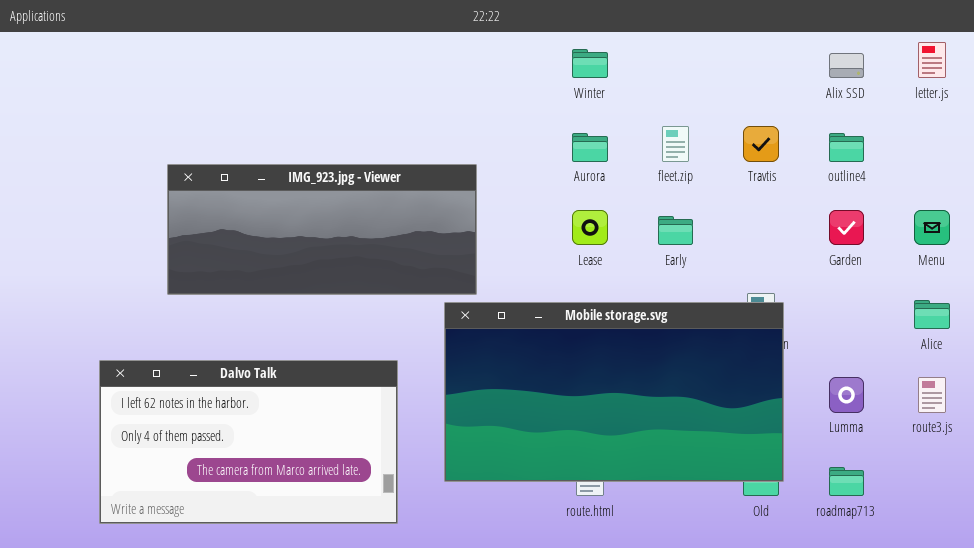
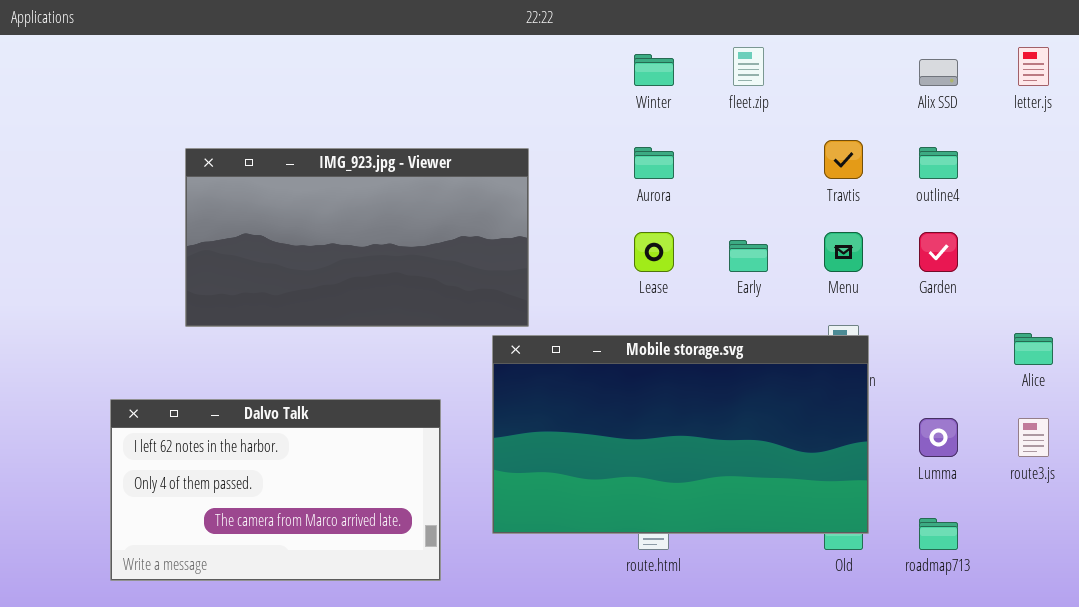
fleet.zip: [662,126,689,162] -> [733,47,764,86], moved
IMG_923.jpg - Viewer: [167,164,477,295] -> [185,148,529,327], resized
Menu: [914,210,950,245] -> [824,232,863,272], moved

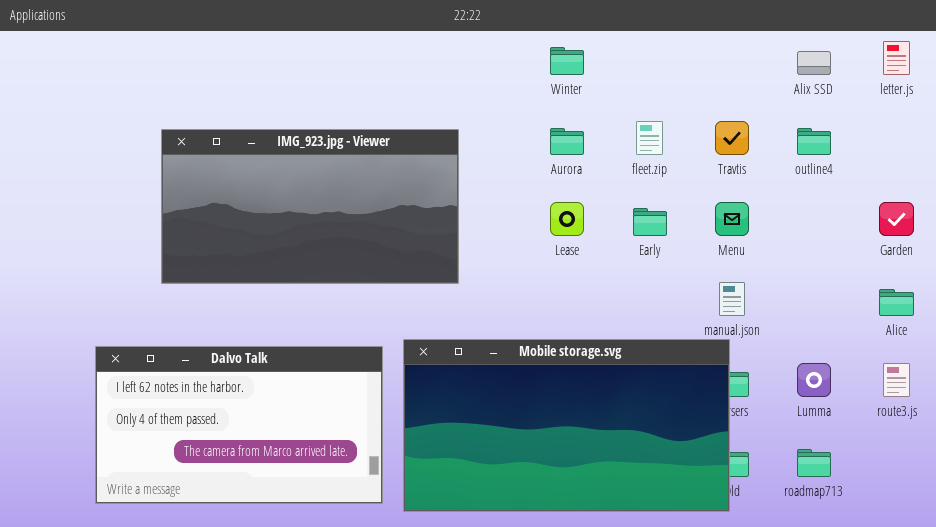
fleet.zip: [733,47,764,86] -> [636,121,663,155], moved
Garden: [919,232,958,272] -> [879,202,914,236], moved
Mobile storage.svg: [492,335,869,534] -> [403,339,730,512], moved

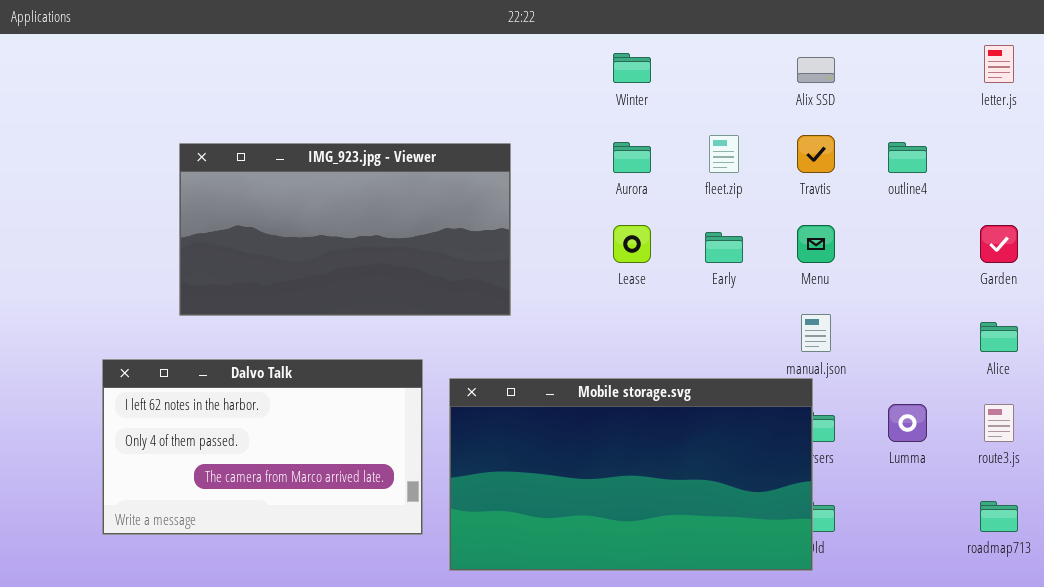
Alix SSD: [797,51,831,75] -> [797,57,835,83], moved
Dalvo Talk: [95,346,383,504] -> [102,359,423,535], moved
roadmap713: [797,449,831,477] -> [980,501,1018,532], moved

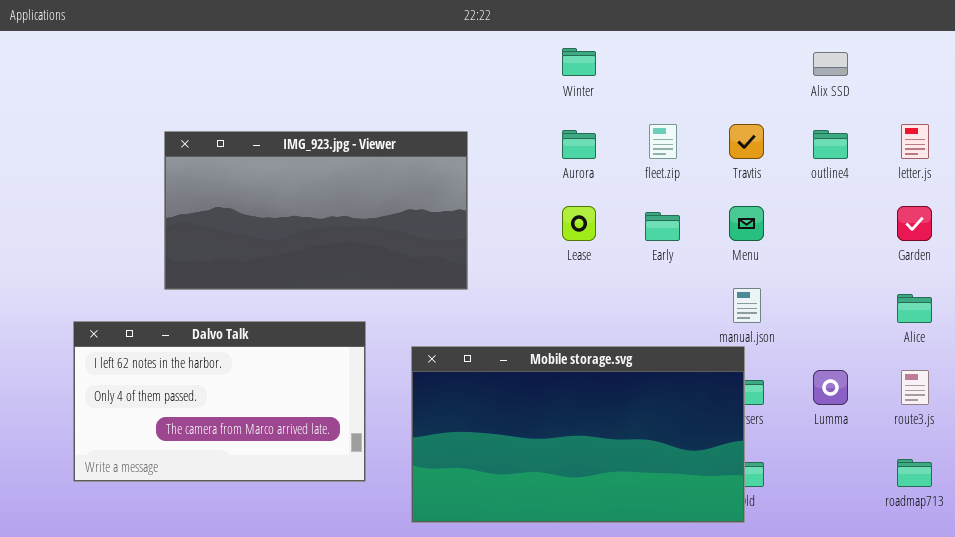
letter.js: [984,45,1014,83] -> [901,124,929,159], moved
Alix SSD: [797,57,835,83] -> [813,52,848,76], moved
Dalvo Talk: [102,359,423,535] -> [73,321,366,482], moved

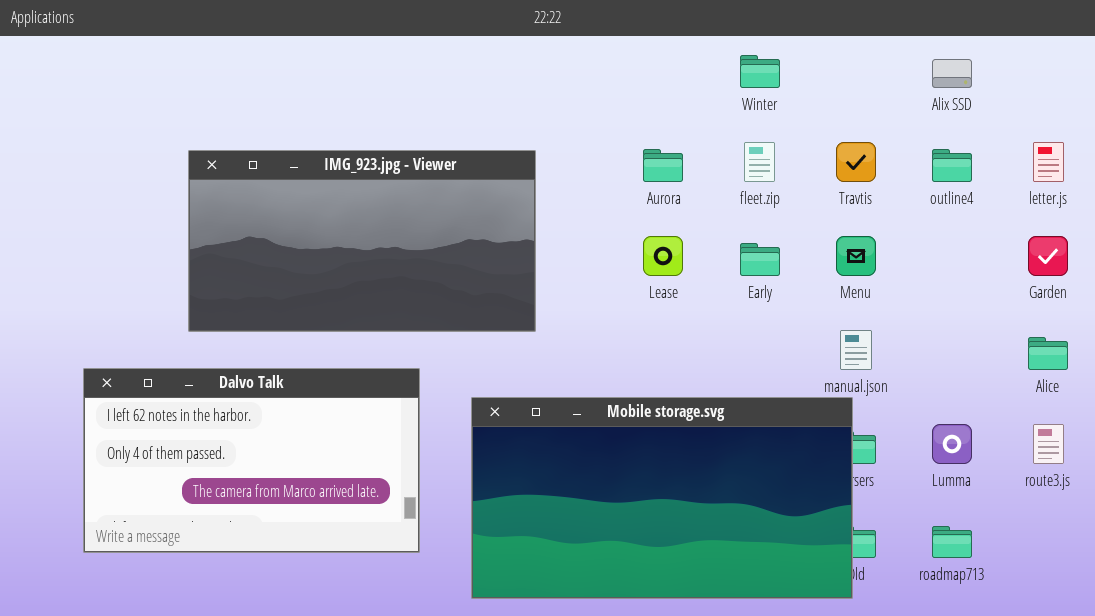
Winter: [562,48,596,76] -> [740,55,780,88], moved
roadmap713: [897,459,932,487] -> [932,526,972,558], moved

